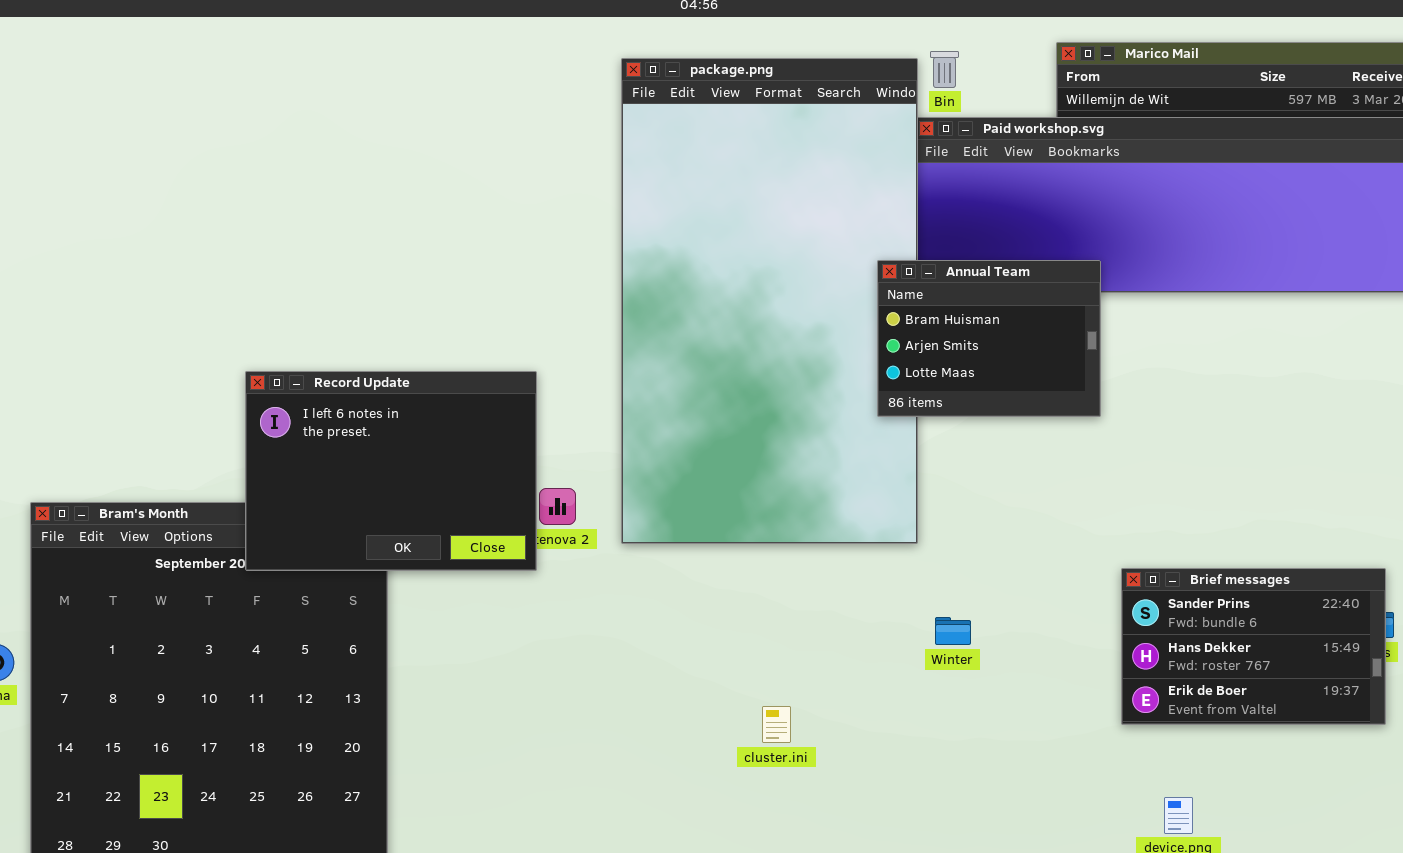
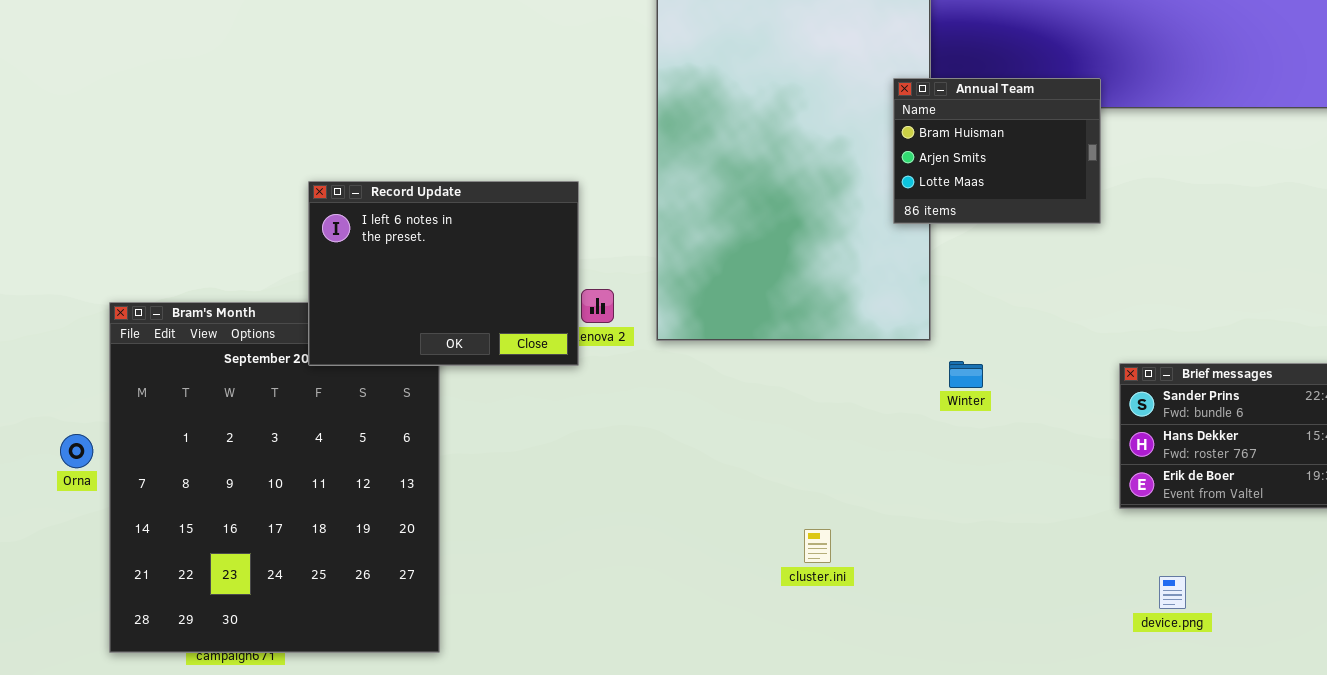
Winter: [935,617,971,645] -> [949,361,983,388], moved
cluster.ini: [762,706,791,743] -> [804,529,831,563], moved

